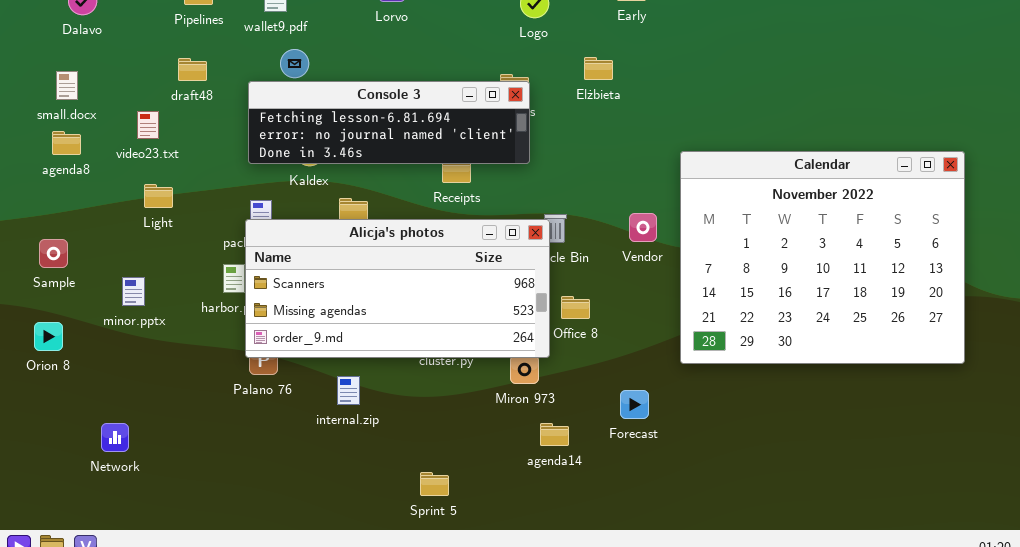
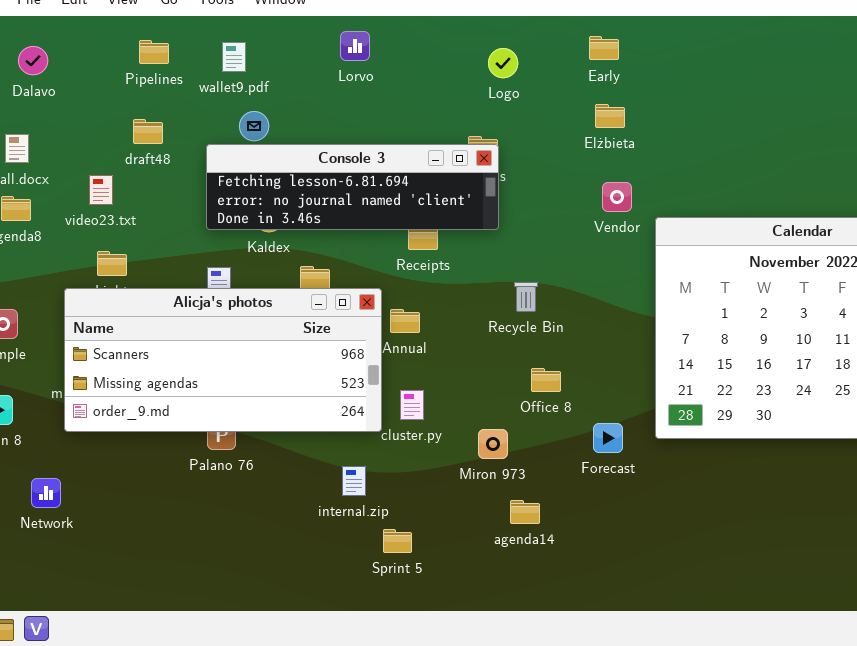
Elżbieta: [584,57,613,80] -> [595,104,625,128], moved
Vendor: [629,213,657,242] -> [602,182,632,212], moved
Alicja's photos: [245,219,550,358] -> [64,288,382,432], moved
internal.zip: [337,376,360,405] -> [342,466,366,496], moved
Forecast: [620,390,649,419] -> [593,423,623,453], moved
Network: [101,423,129,452] -> [31,478,61,508], moved
Sprint 5: [420,472,449,496] -> [383,529,412,553], moved

